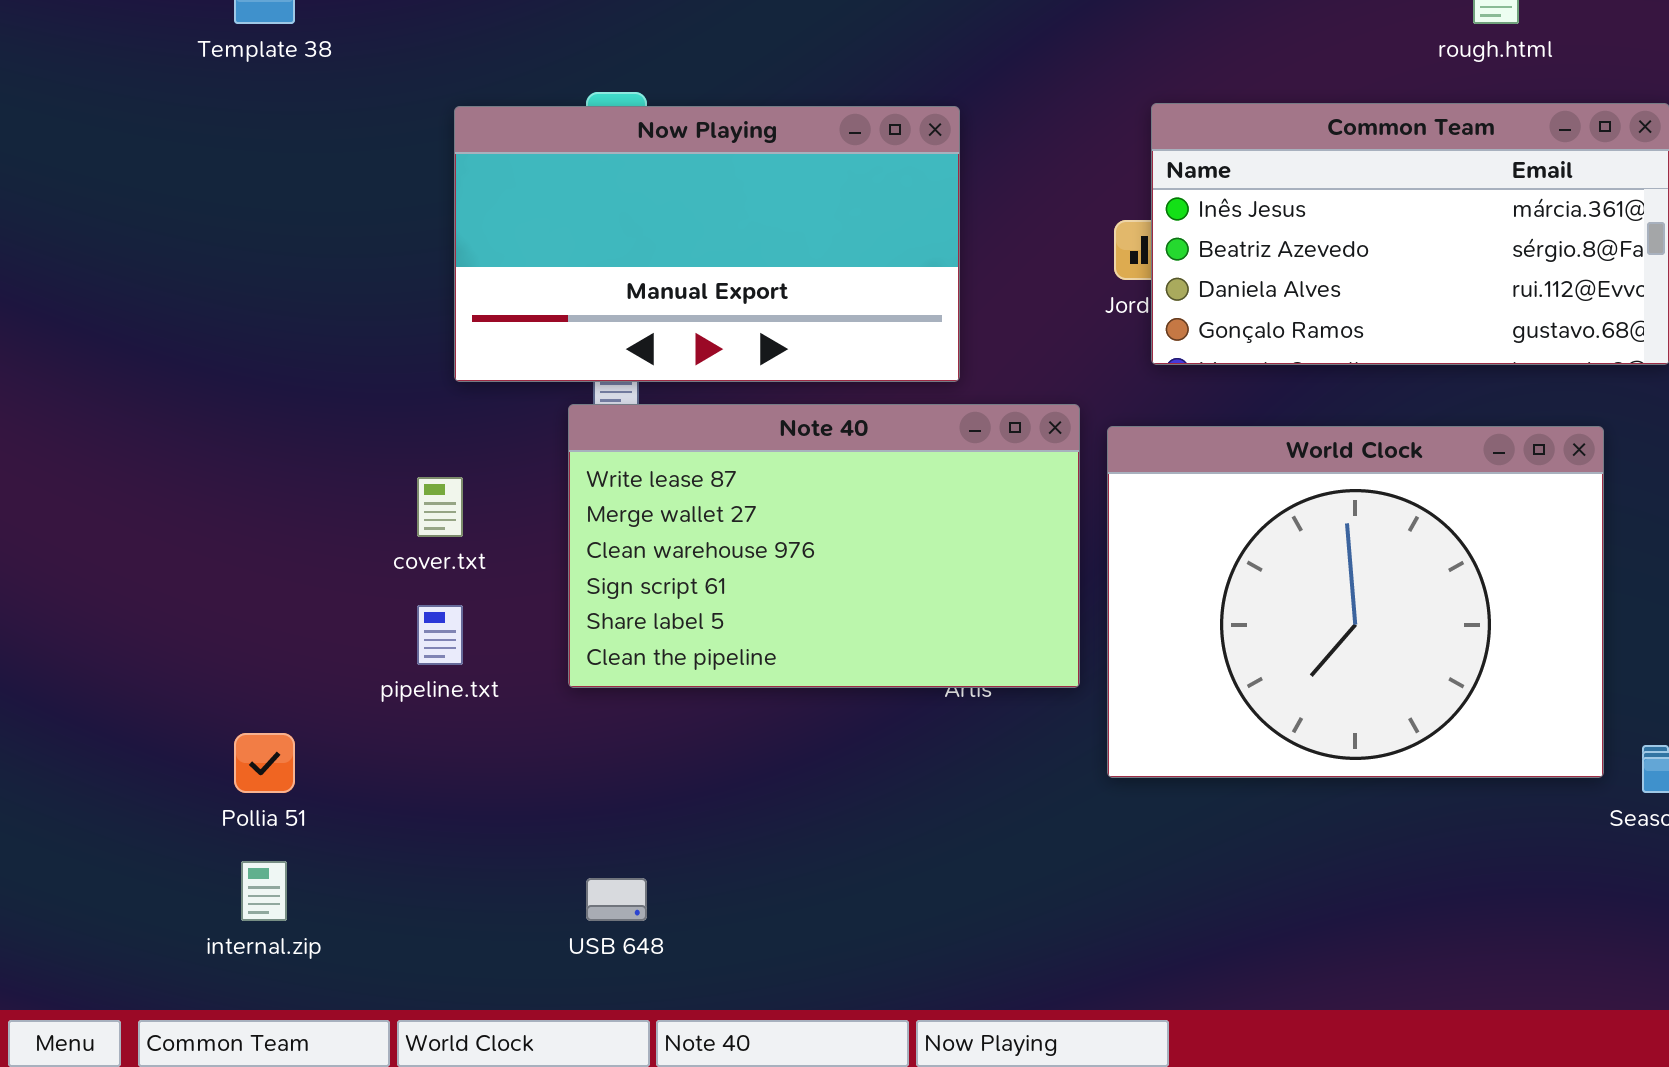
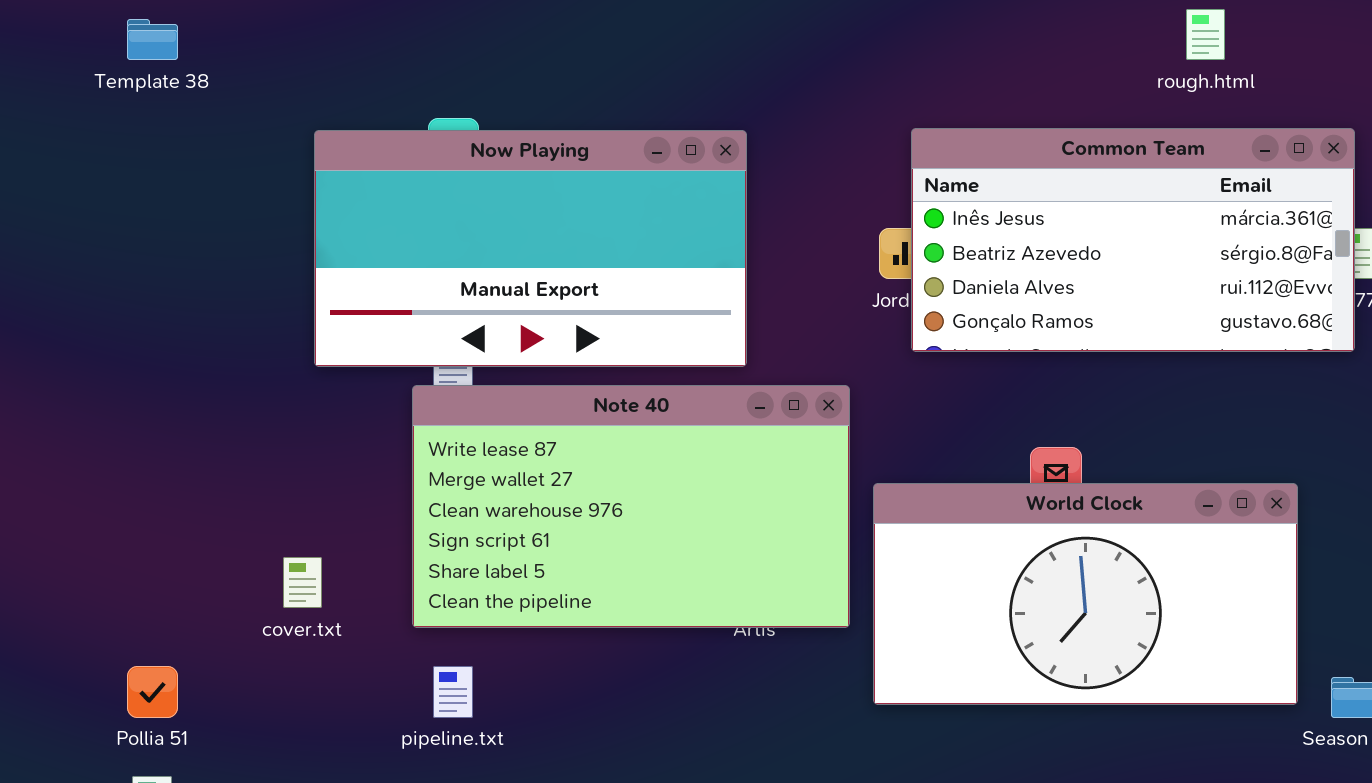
World Clock: [1107,426,1604,778] -> [873,483,1298,705], resized
cover.txt: [417,477,463,537] -> [283,557,322,608], moved
pipeline.txt: [417,605,463,665] -> [433,666,473,718], moved

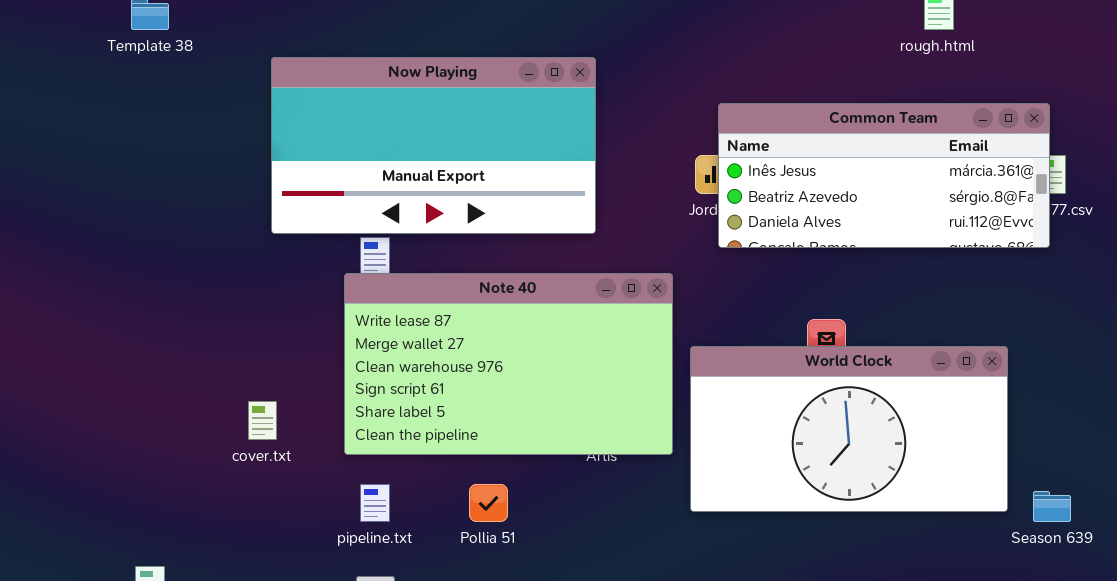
Common Team: [911,128,1355,352] -> [718,103,1050,248], resized
Now Playing: [314,130,747,367] -> [271,57,596,234], moved
Pollia 51: [127,666,178,718] -> [469,484,508,522], moved

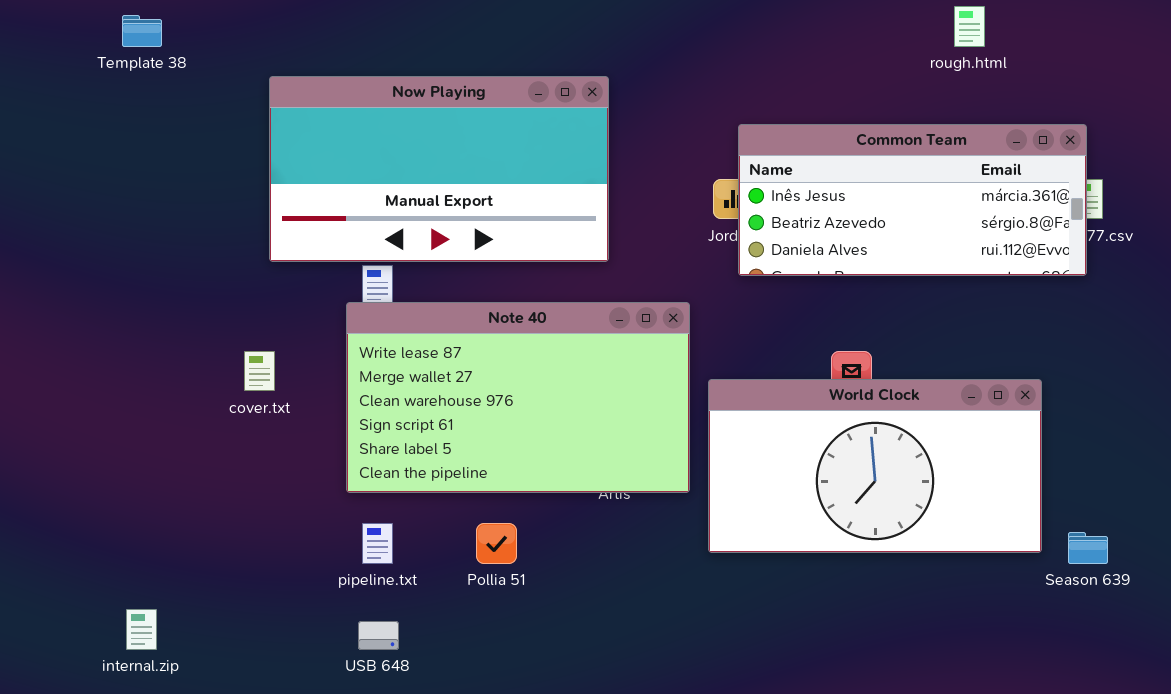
cover.txt: [248,401,277,440] -> [244,351,275,391], moved

